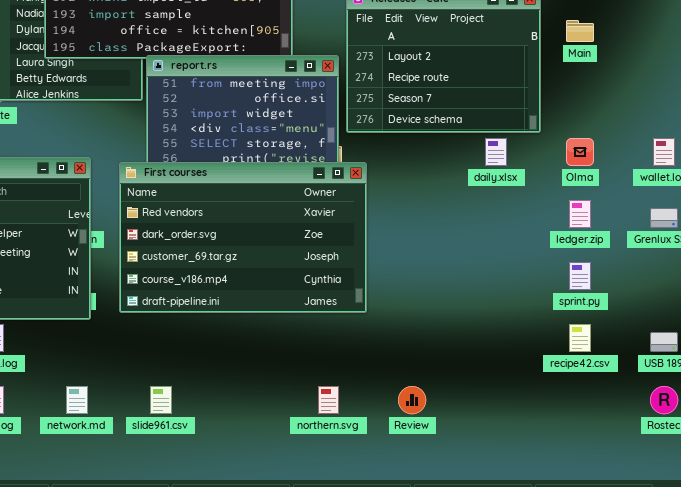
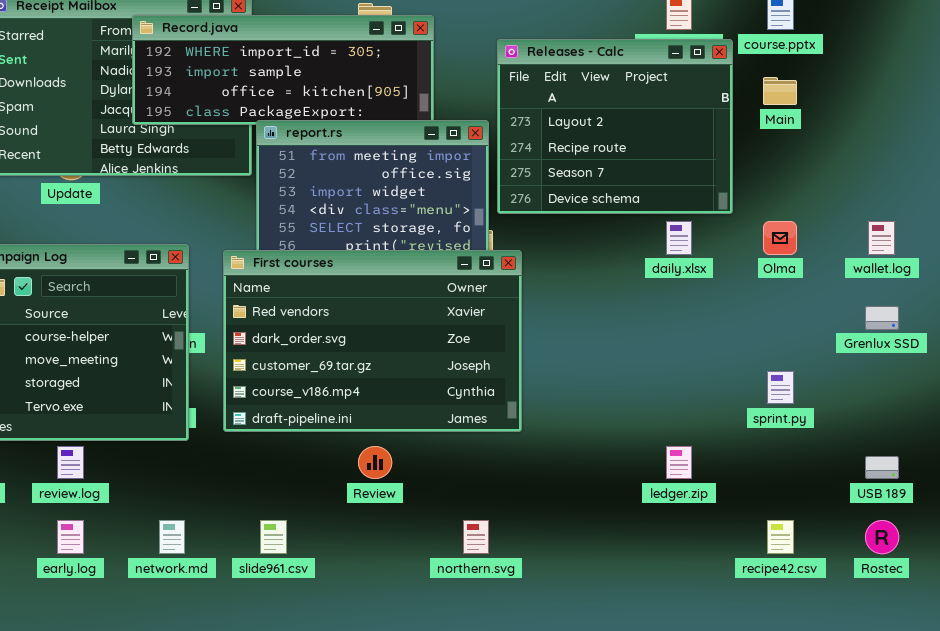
ledger.zip: [569,200,591,228] -> [666,446,692,479], moved
recipe42.csv: [569,324,591,352] -> [767,520,794,554], moved
Review: [398,386,426,414] -> [358,446,392,479], moved

